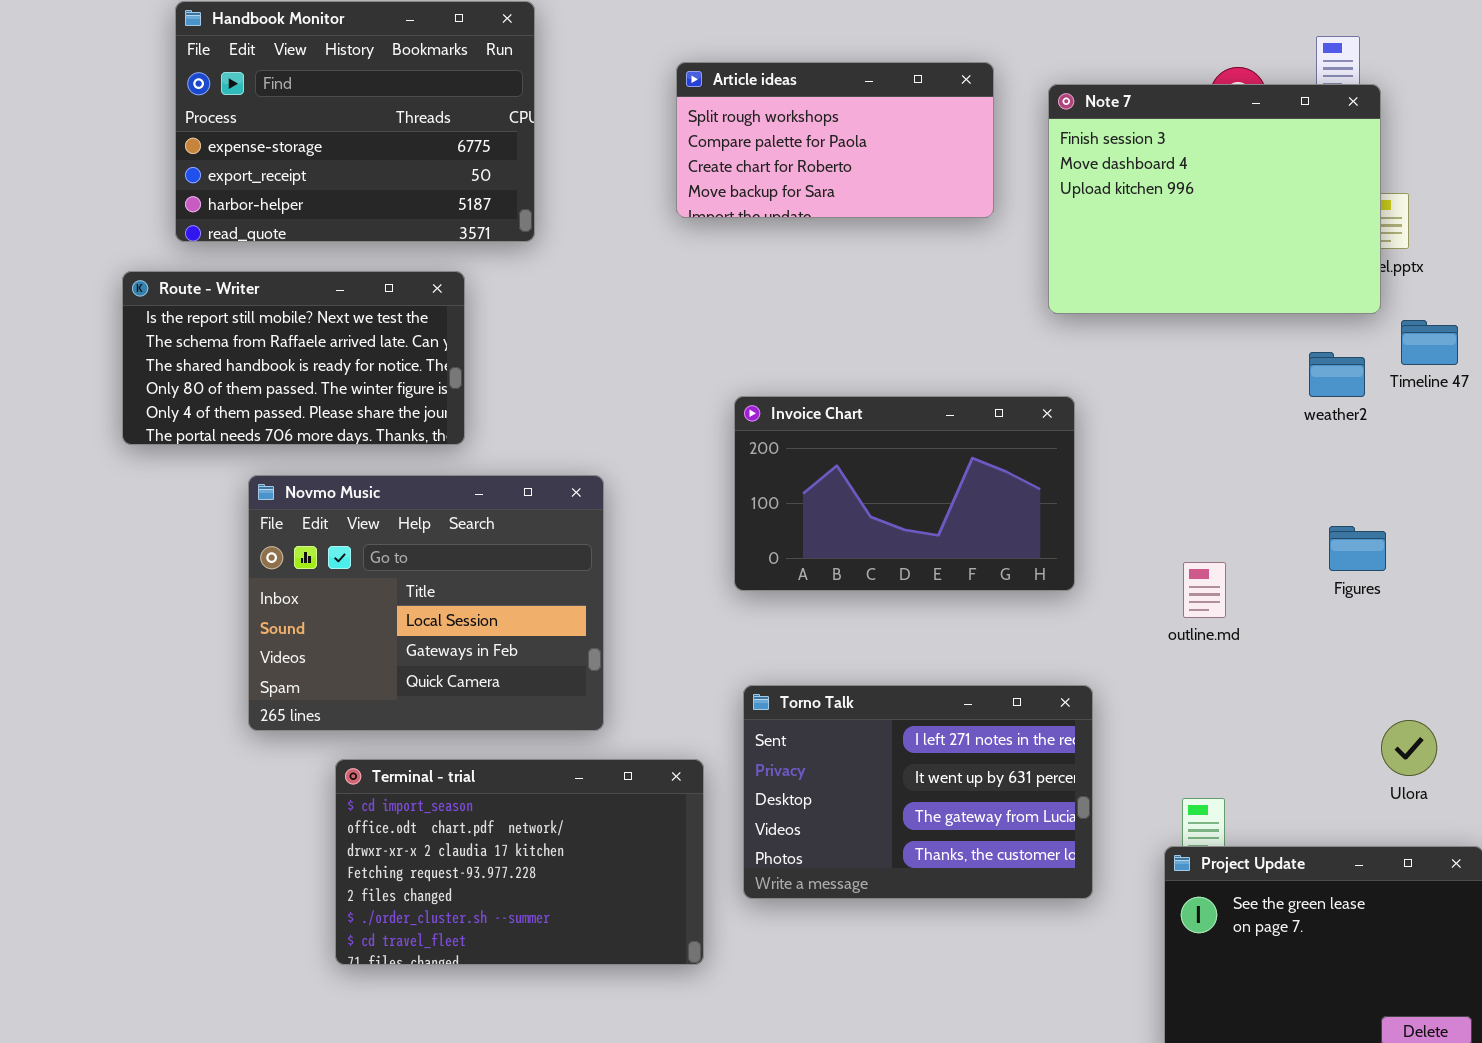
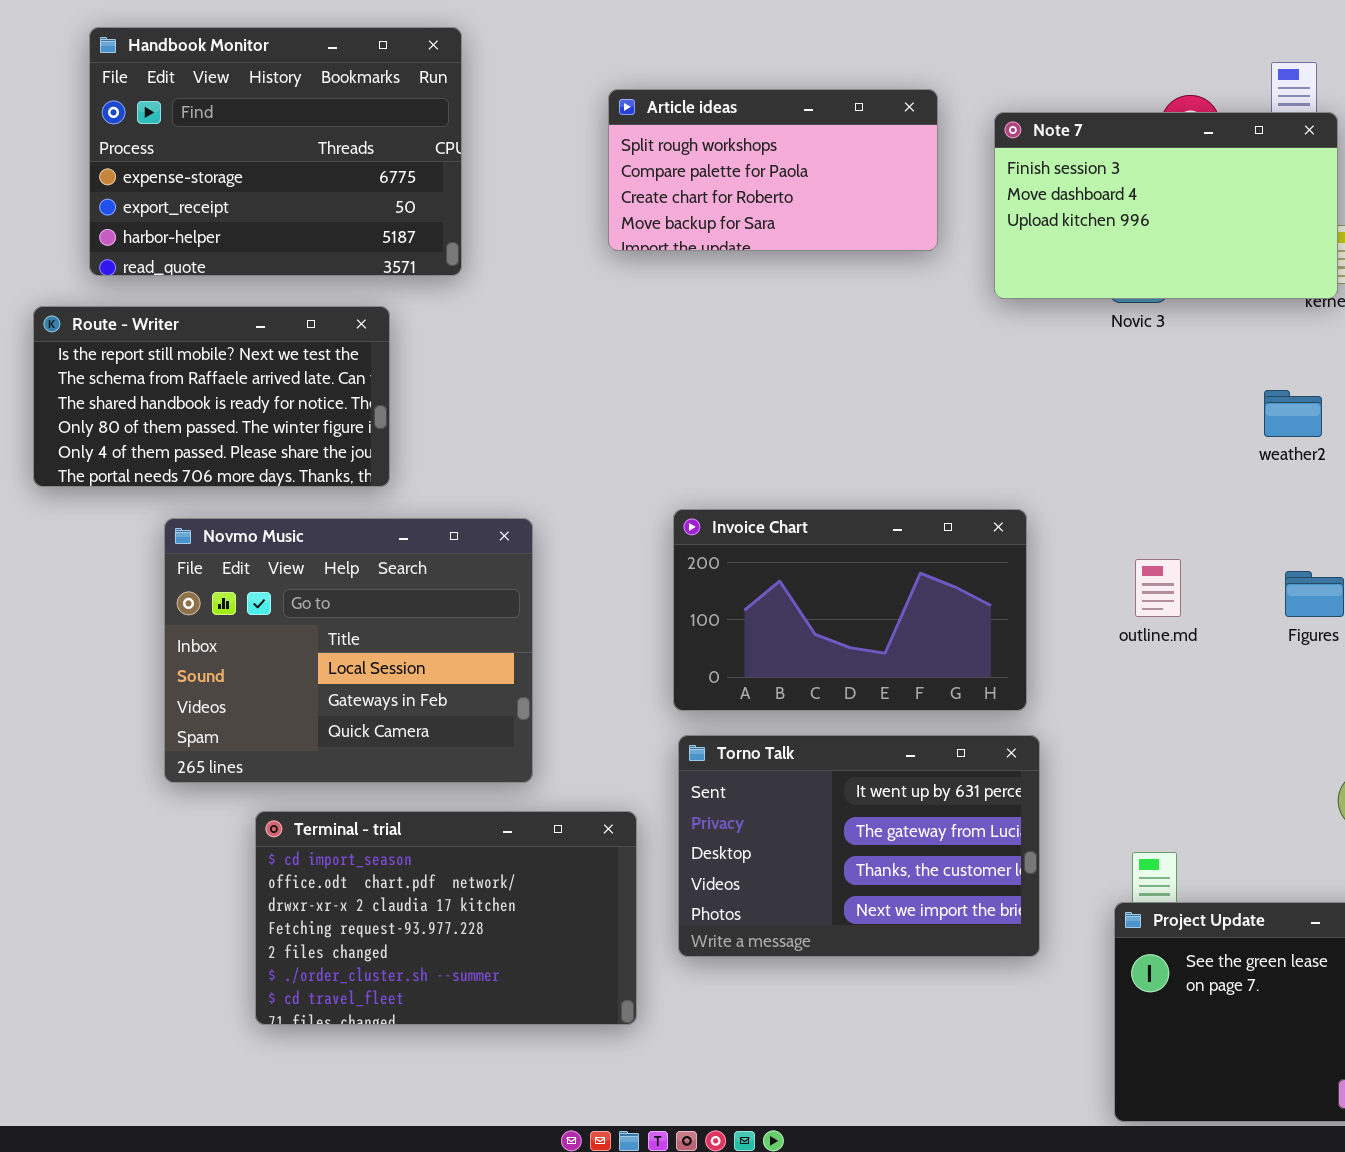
Note 7: [1048,84,1381,314] -> [994,112,1338,299], resized
Invoice Chart: [734,396,1075,591] -> [673,509,1027,711], moved
outline.md: [1183,562,1226,618] -> [1135,559,1181,617], moved
Torno Talk: [743,685,1093,899] -> [678,735,1040,957], scrolled down 1 row

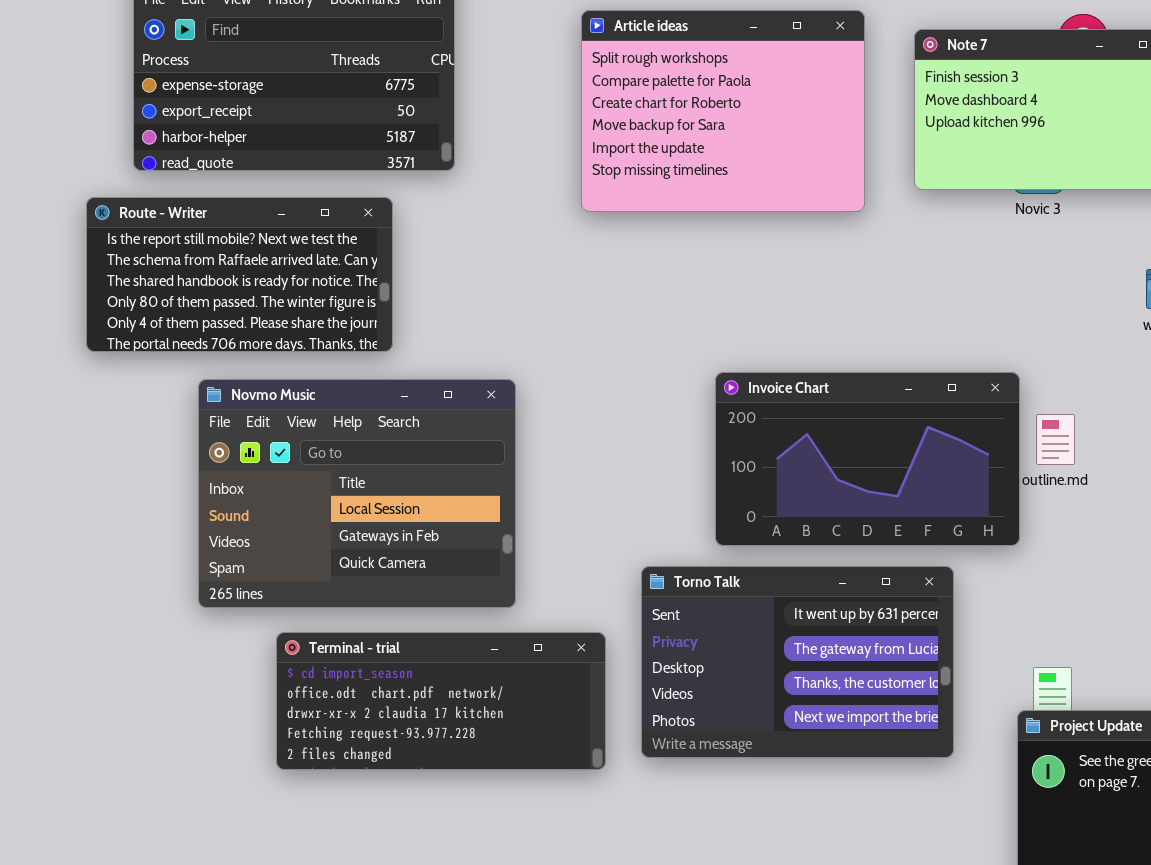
Article ideas: [608,89,938,251] -> [581,10,865,212], resized
Invoice Chart: [673,509,1027,711] -> [715,372,1020,546], moved
Terminal - trial: [255,811,637,1025] -> [276,632,606,770], resized

